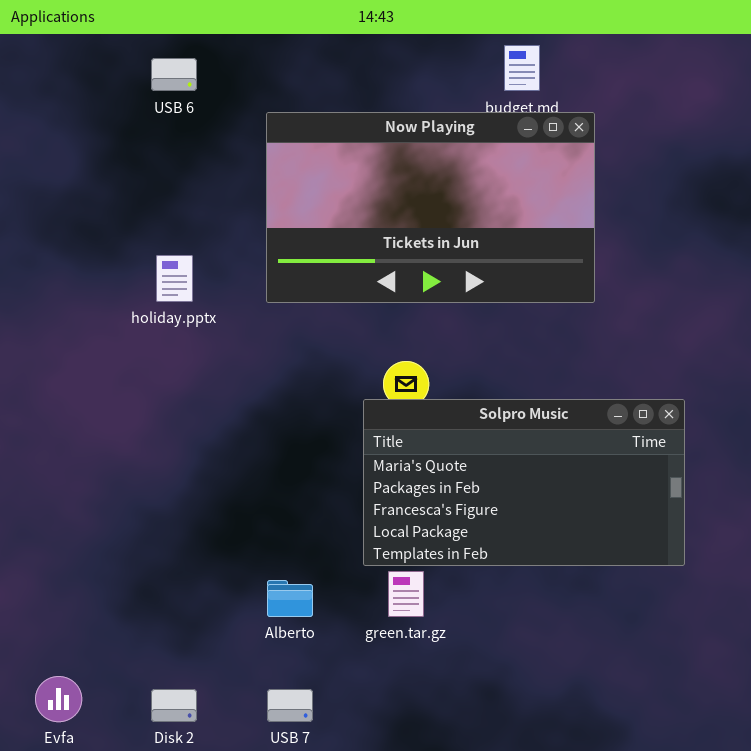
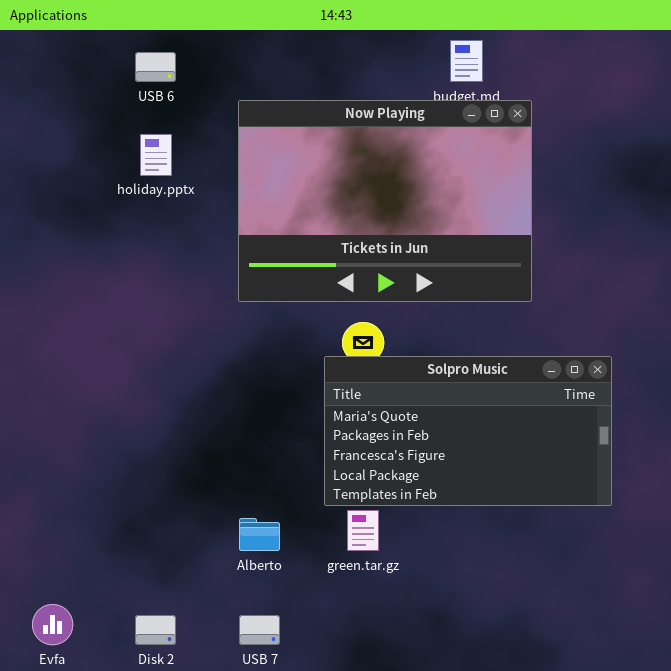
Now Playing: [266,112,595,303] -> [238,100,532,302], resized
holiday.pptx: [156,255,193,302] -> [140,134,172,176], moved

